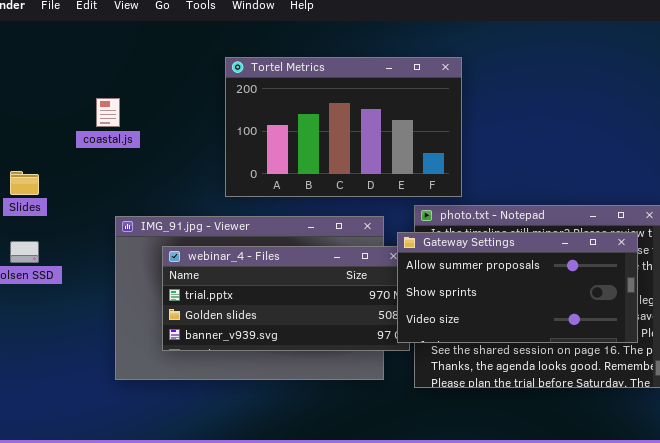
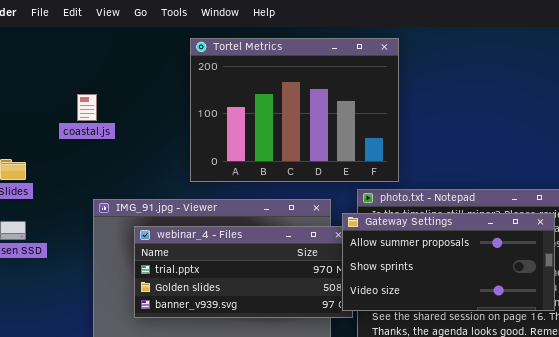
Tortel Metrics: [225,57,462,197] -> [190,38,399,182], resized

